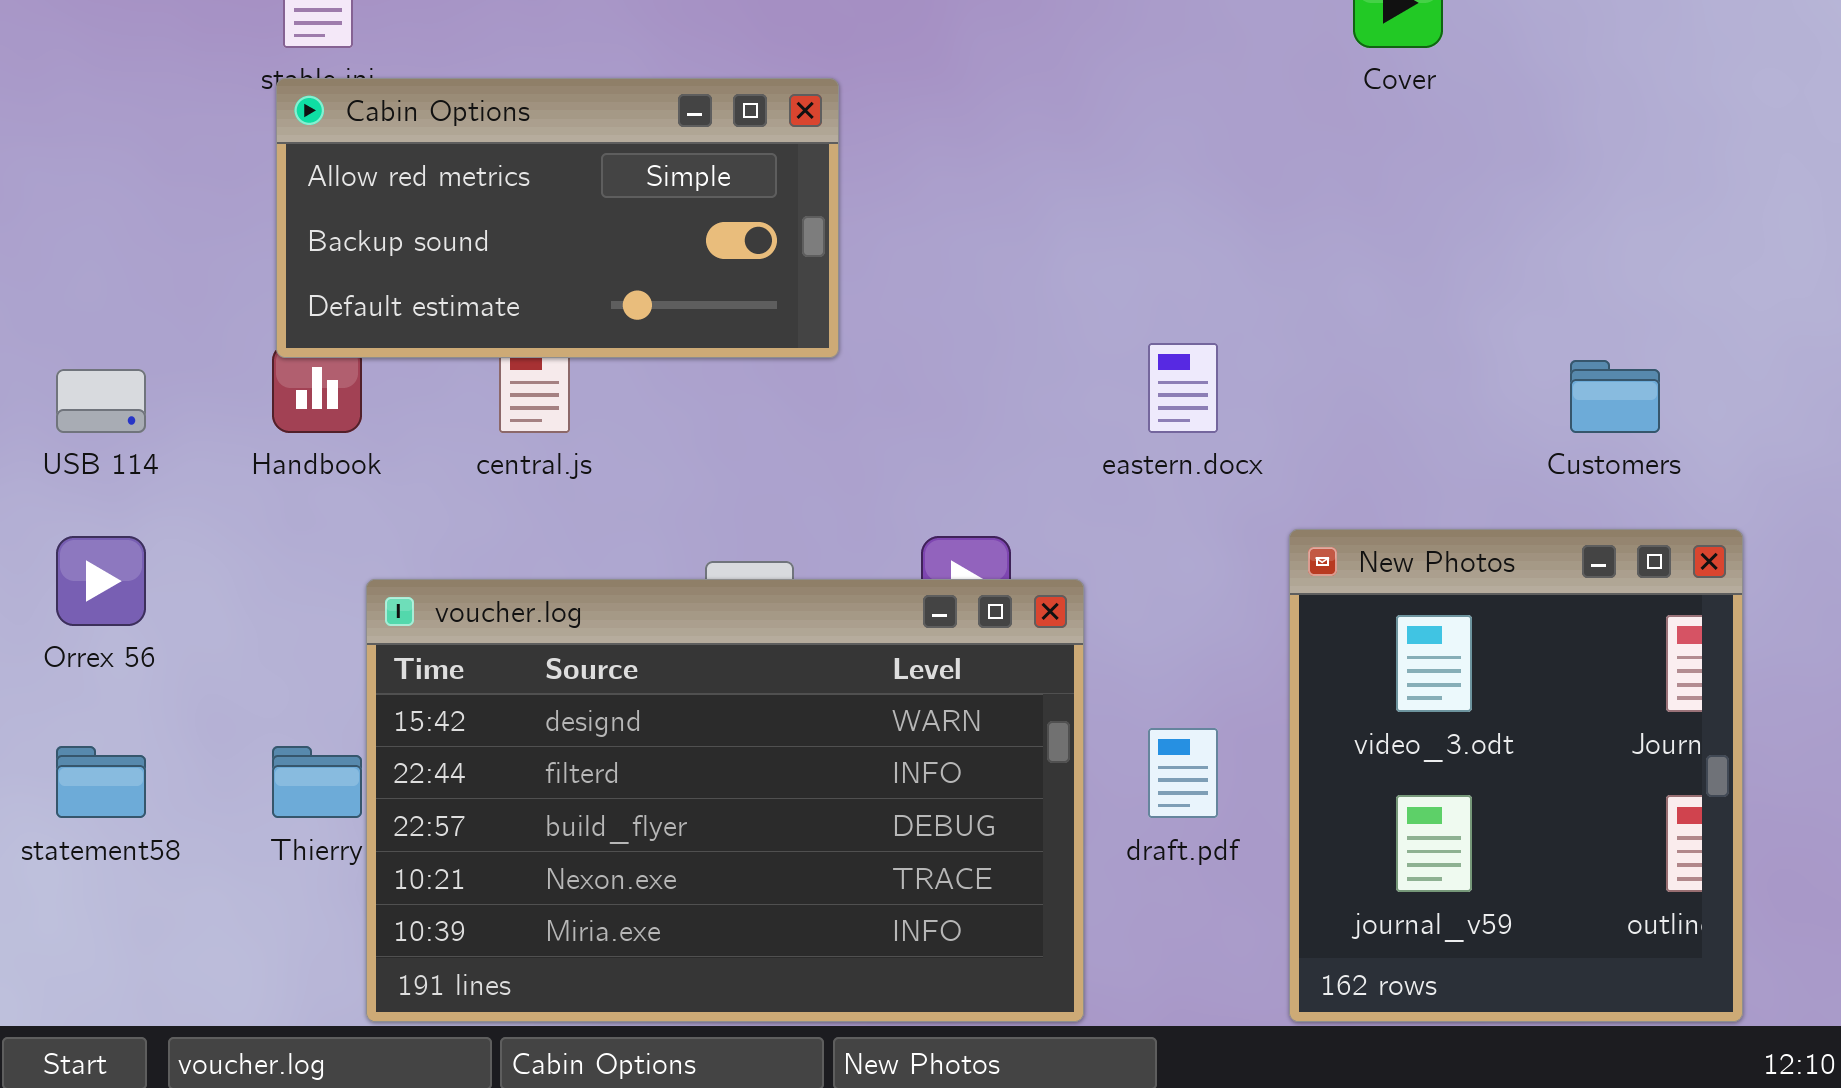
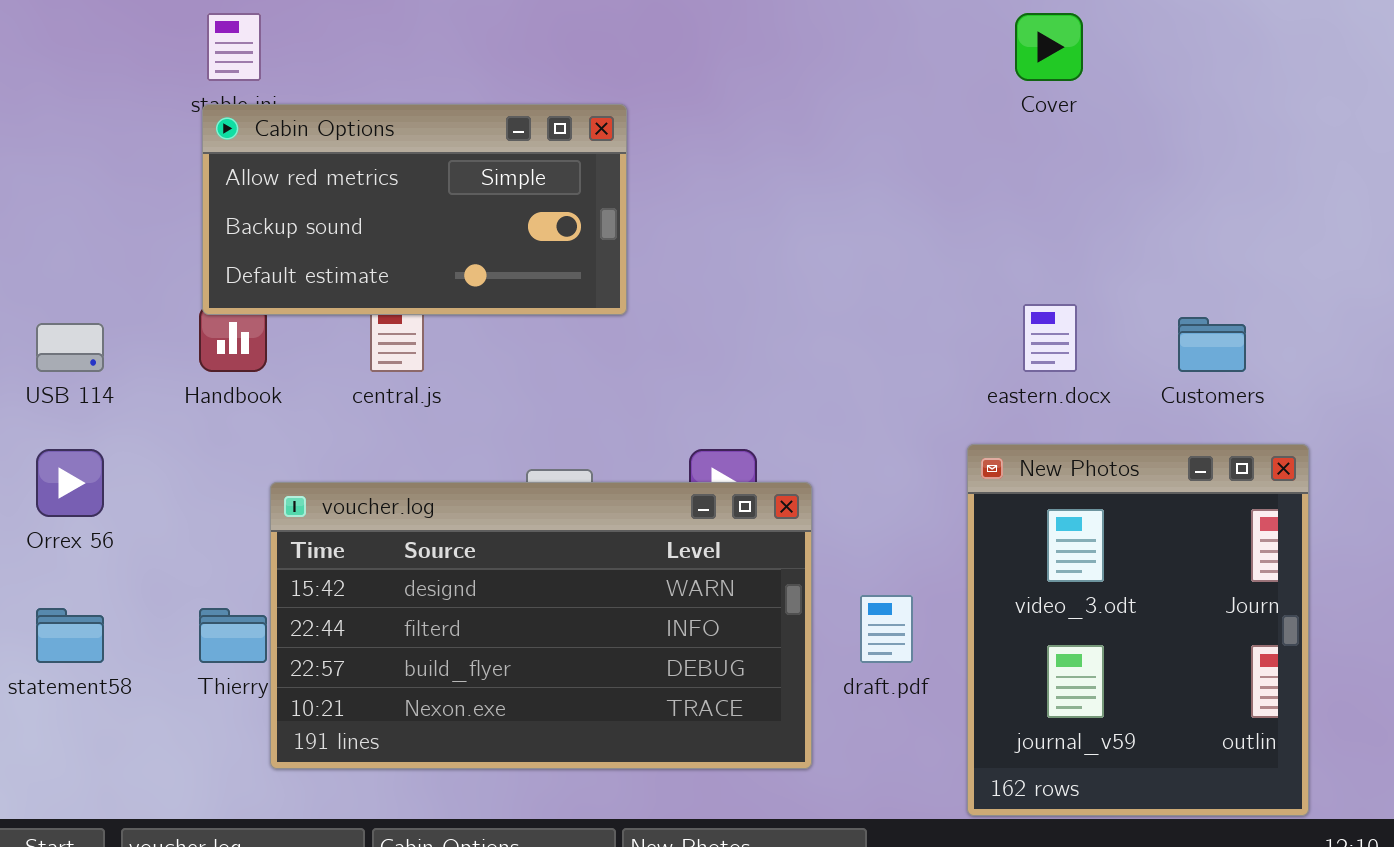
eastern.docx: [1148,343,1218,433] -> [1023,304,1077,372], moved
voucher.log: [366,579,1084,1022] -> [270,482,812,769], resized

